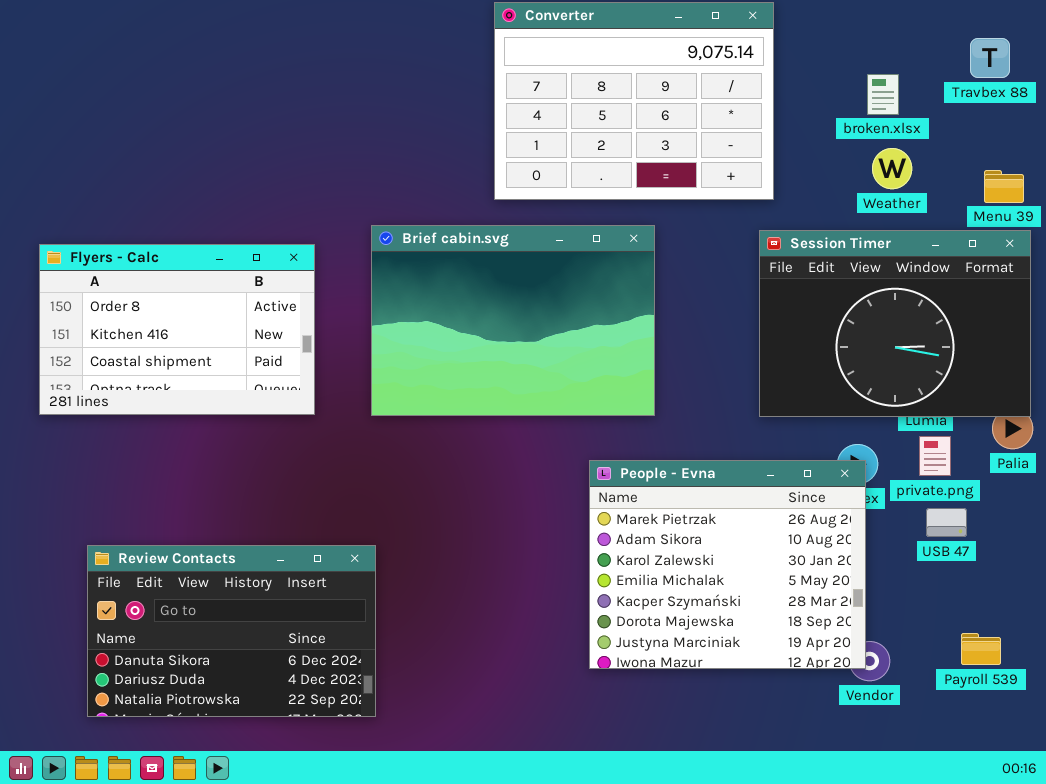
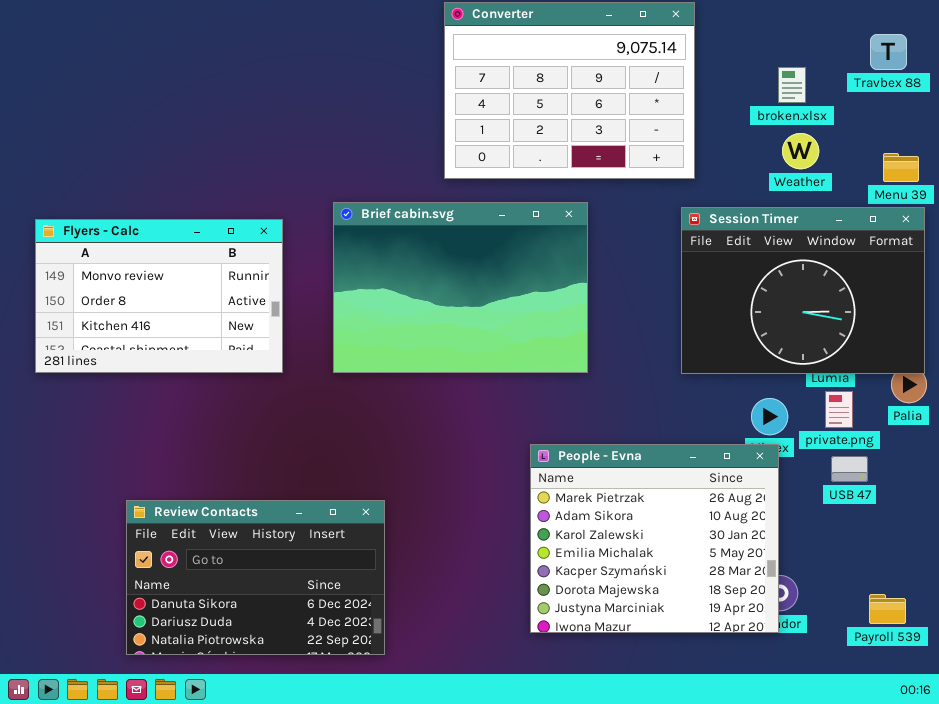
Flyers - Calc: [39,244,315,415] -> [35,219,283,373], scrolled up 1 row
People - Evna: [589,460,866,669] -> [530,444,779,633], moved
Review Contacts: [87,545,376,717] -> [126,500,385,655], moved
Payroll 539: [961,633,1001,665] -> [869,594,906,624], moved

